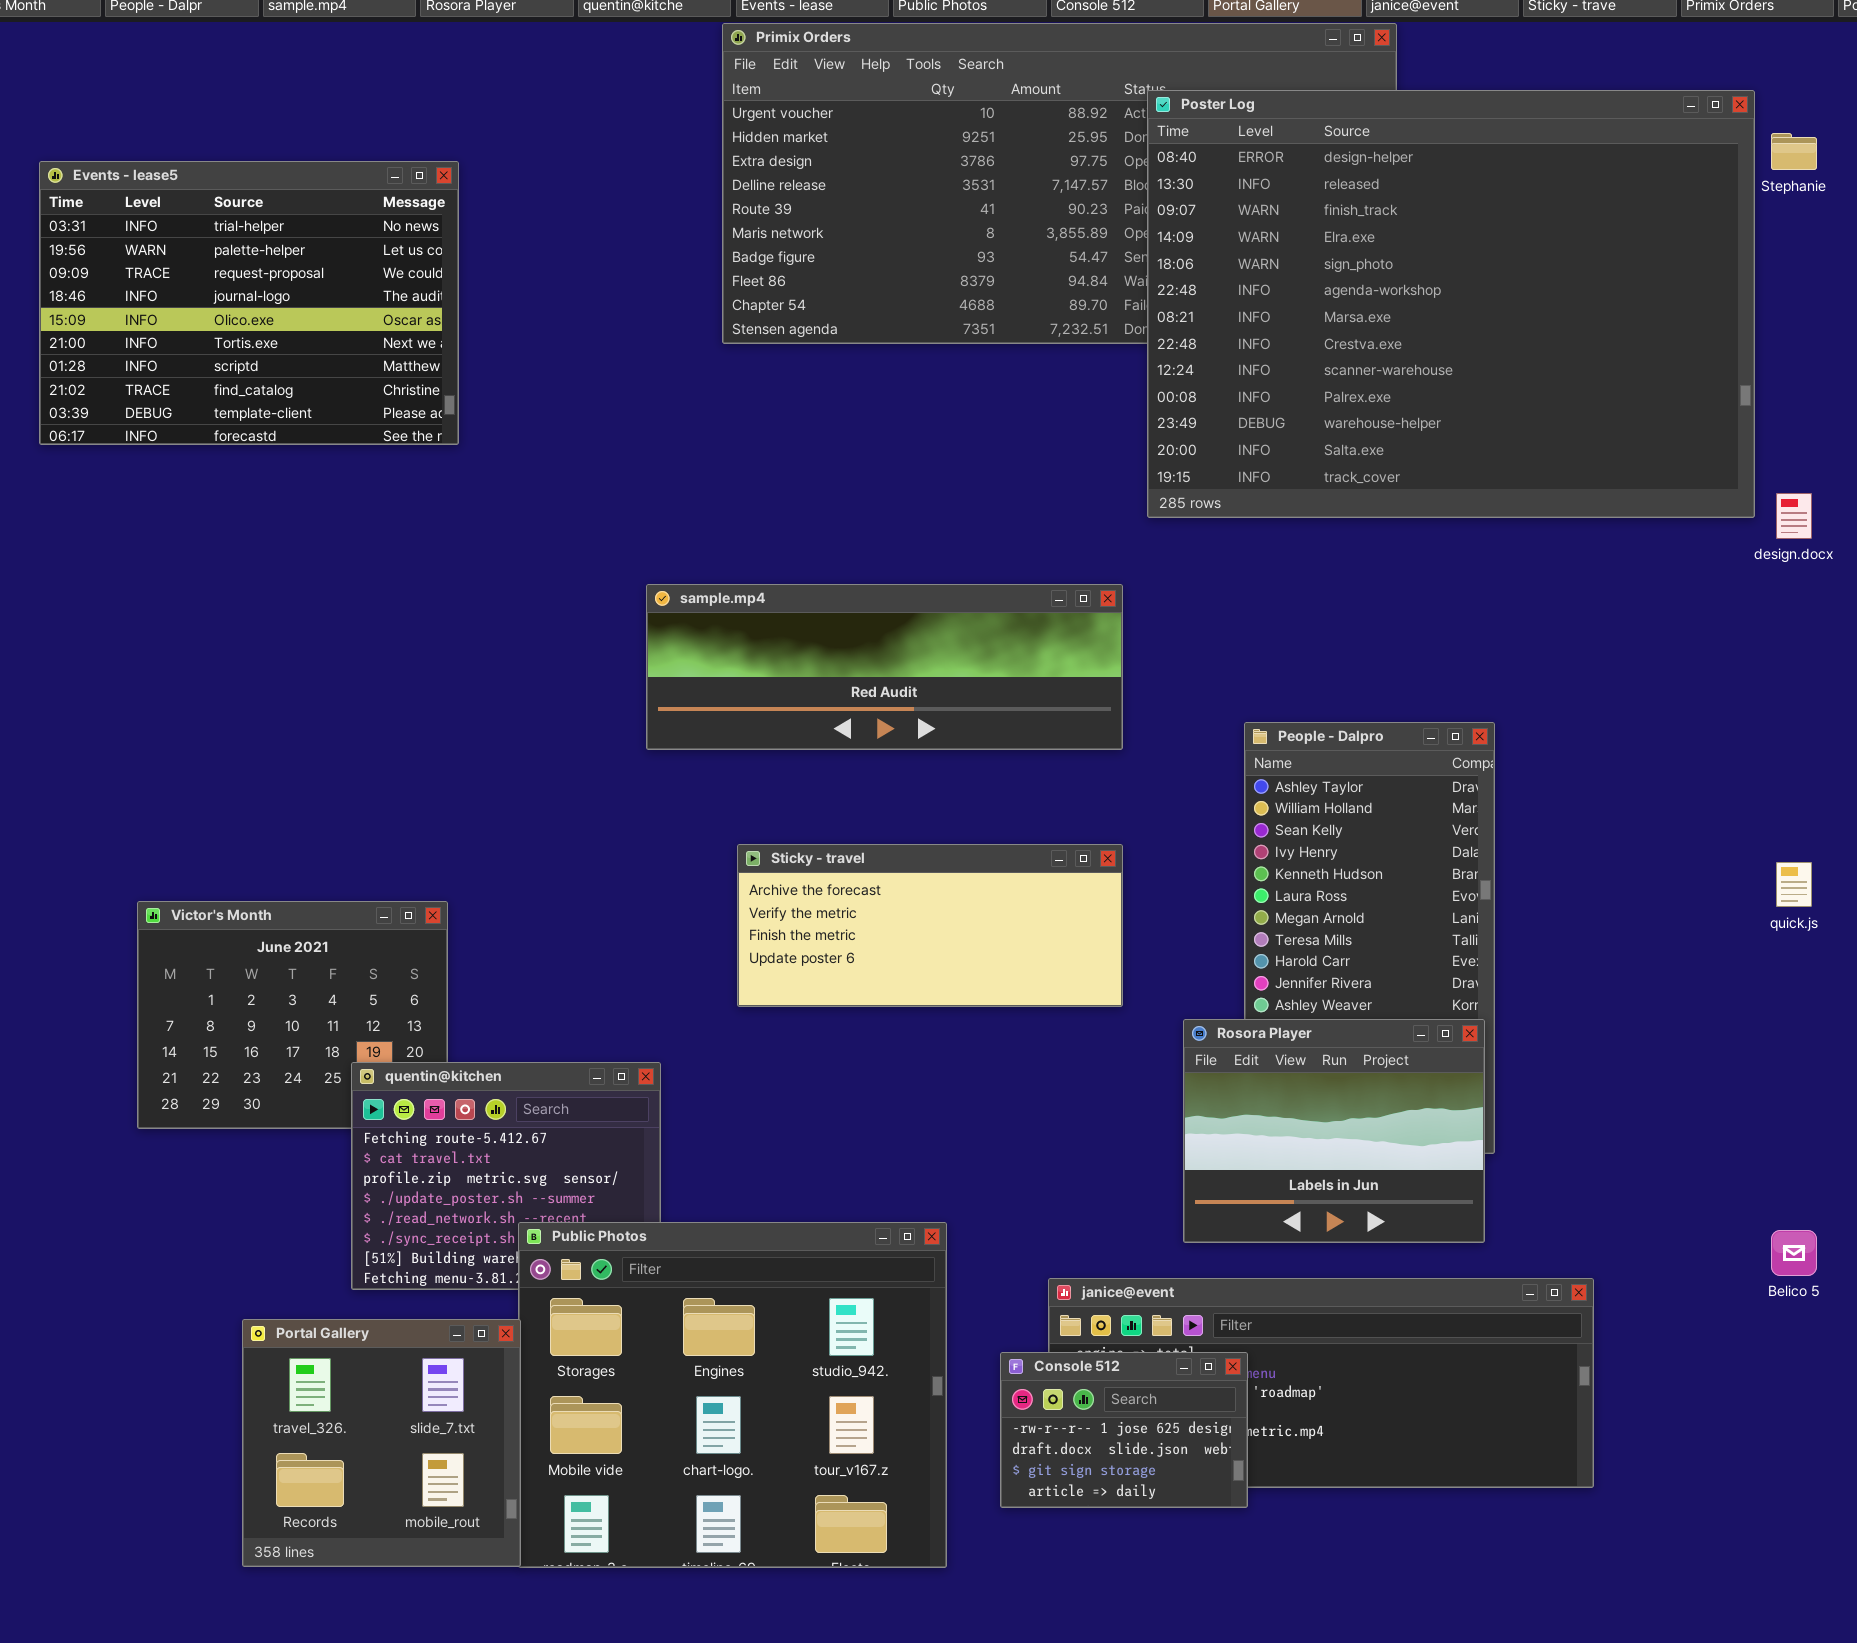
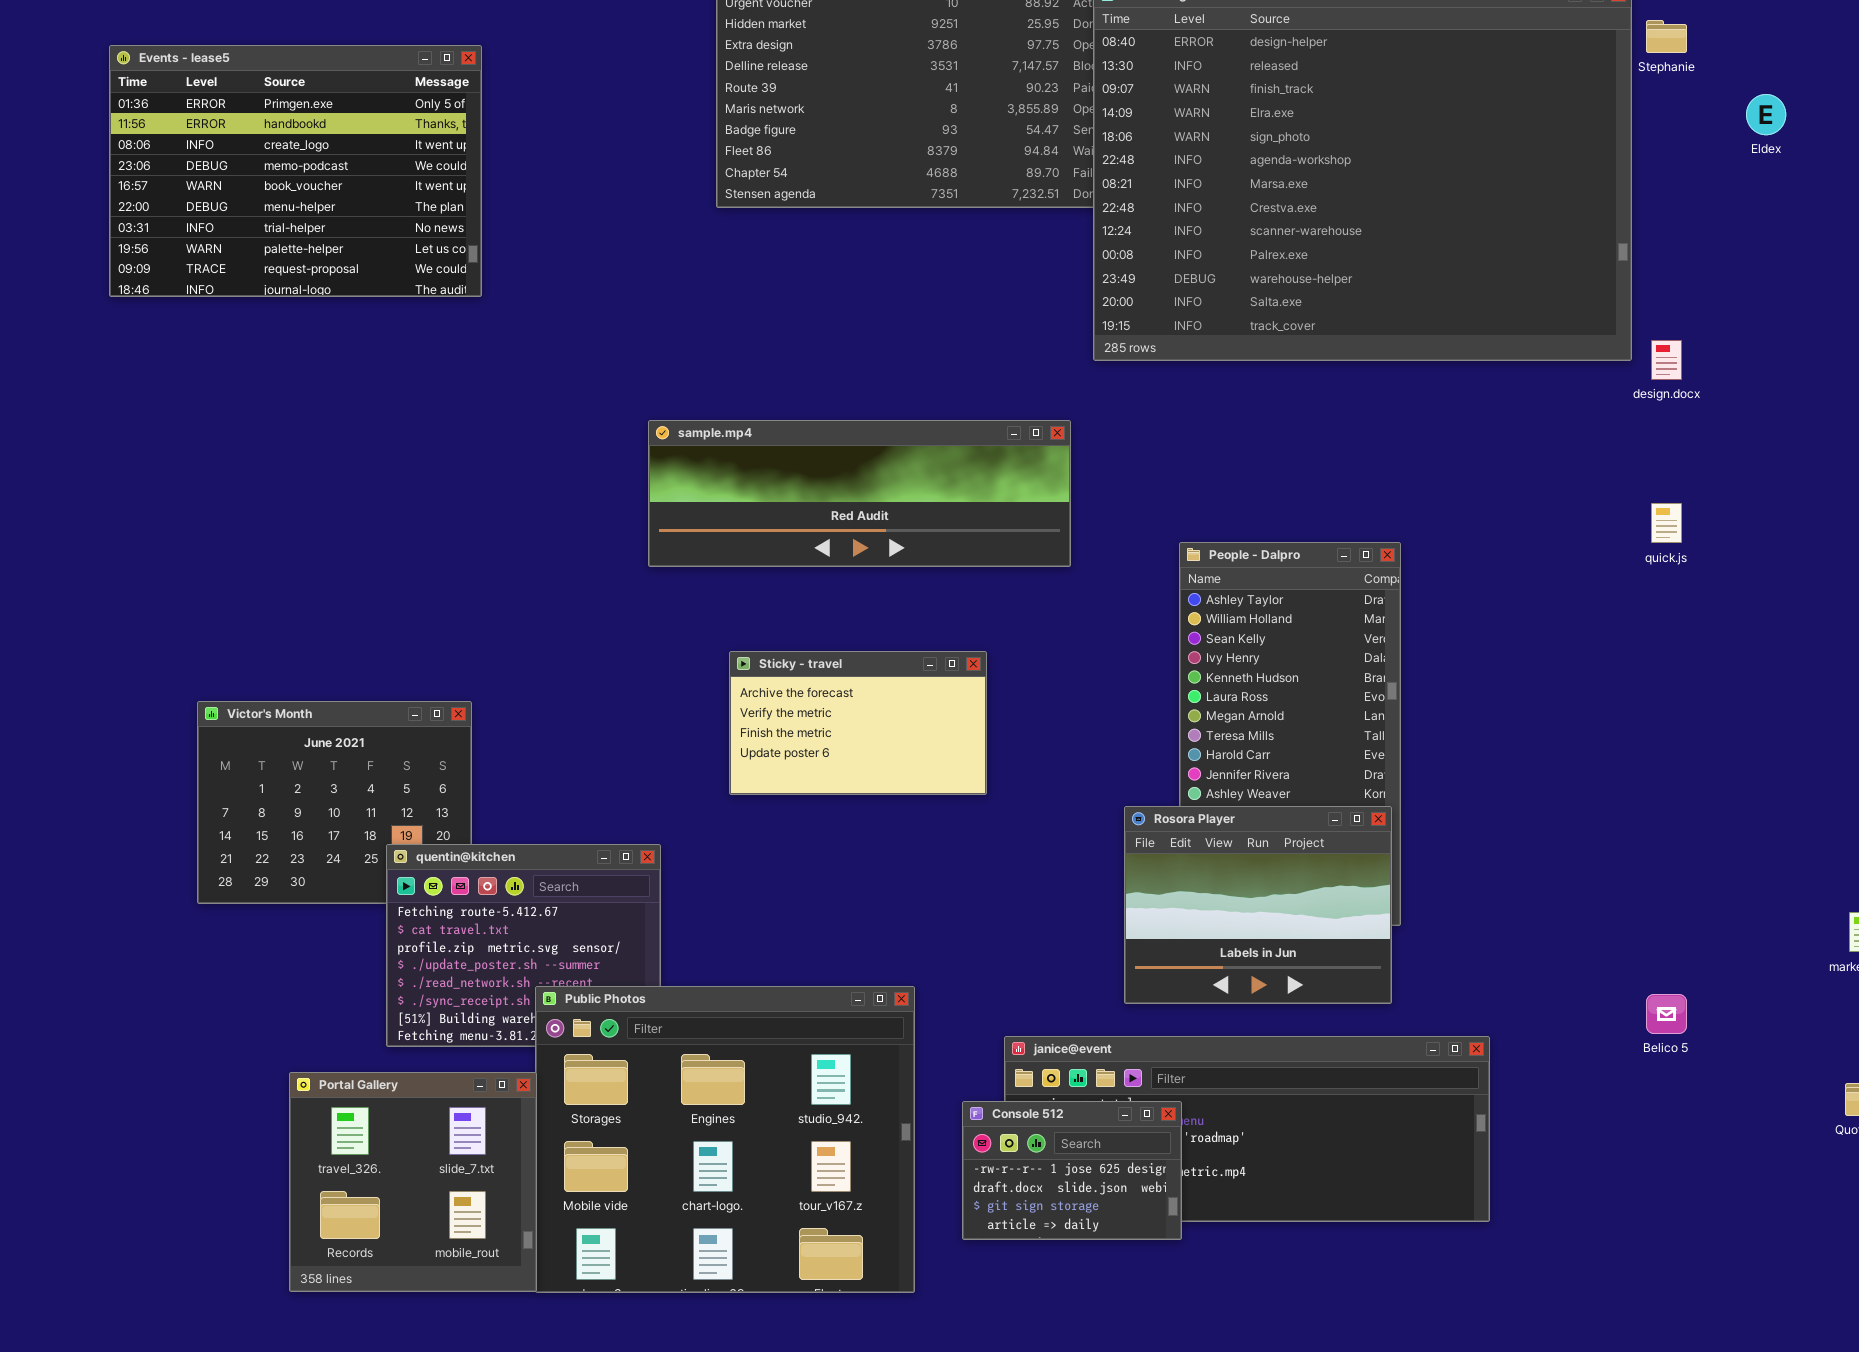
Events - lease5: [39,161,459,445] -> [109,45,482,297], scrolled up 6 rows
Sticky - travel: [737,844,1123,1007] -> [729,651,987,795], resized
quick.js: [1776,862,1812,907] -> [1651,503,1682,543], moved

